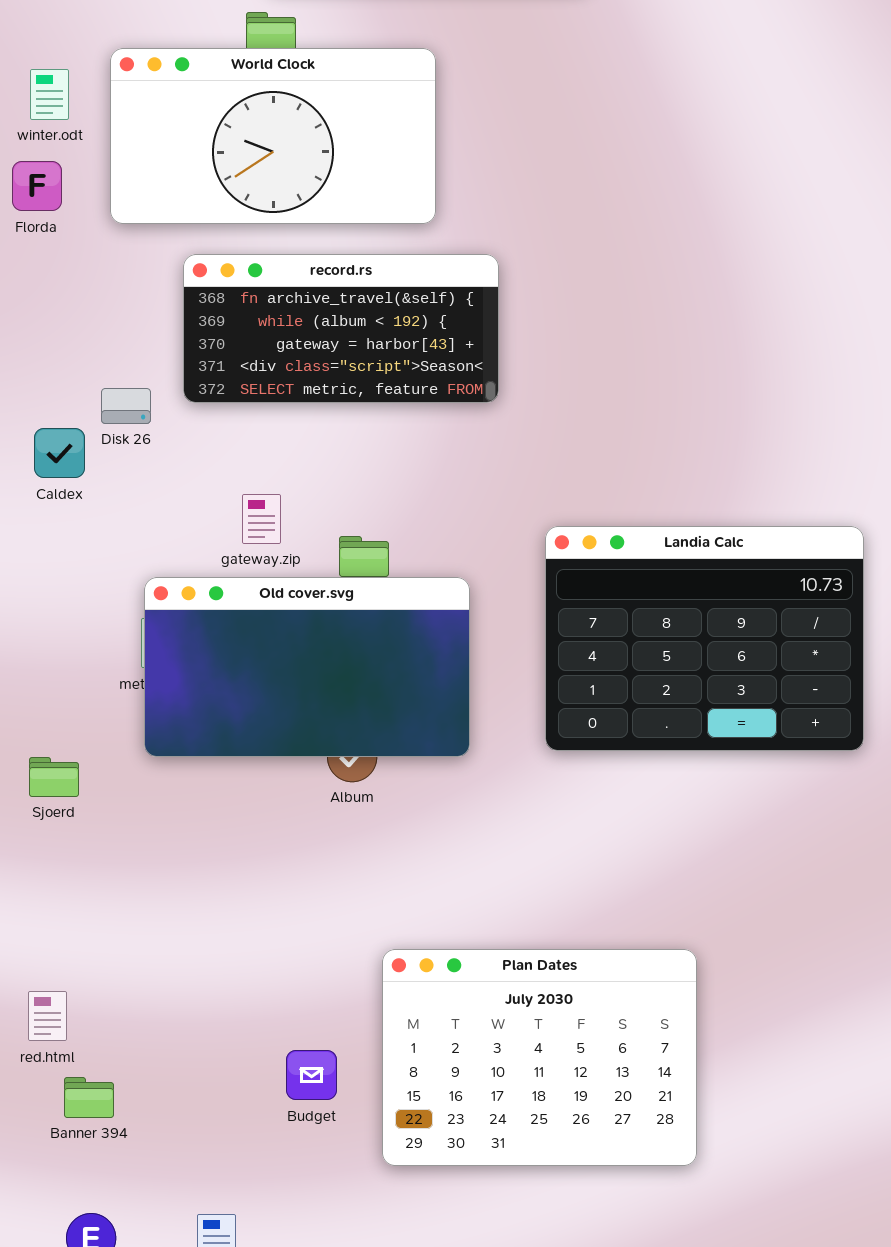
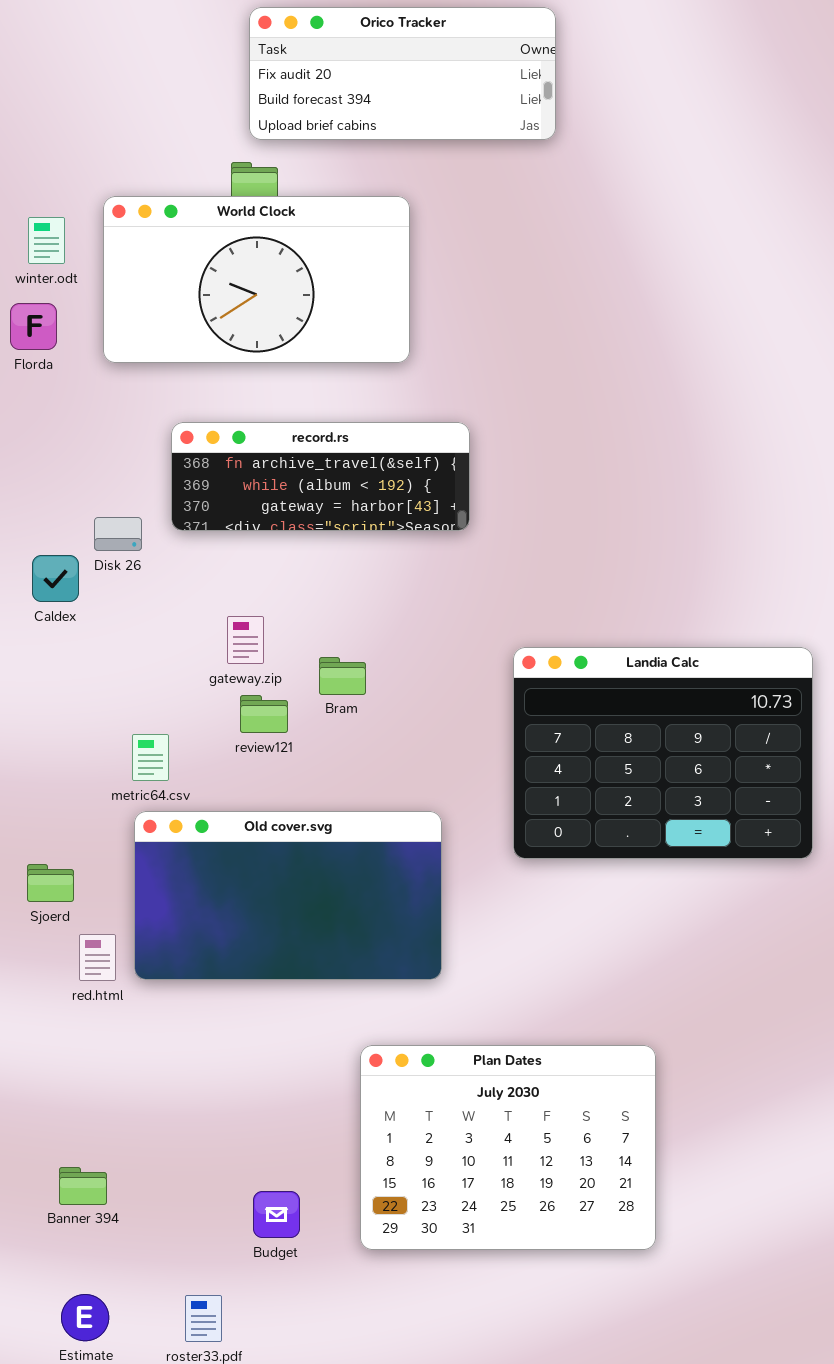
record.rs: [183,254,499,403] -> [171,422,470,531], resized
Old cover.svg: [144,577,470,757] -> [134,811,442,980], moved
red.html: [28,991,67,1041] -> [79,934,116,981], moved
Budget: [286,1050,337,1100] -> [253,1191,300,1238], moved

